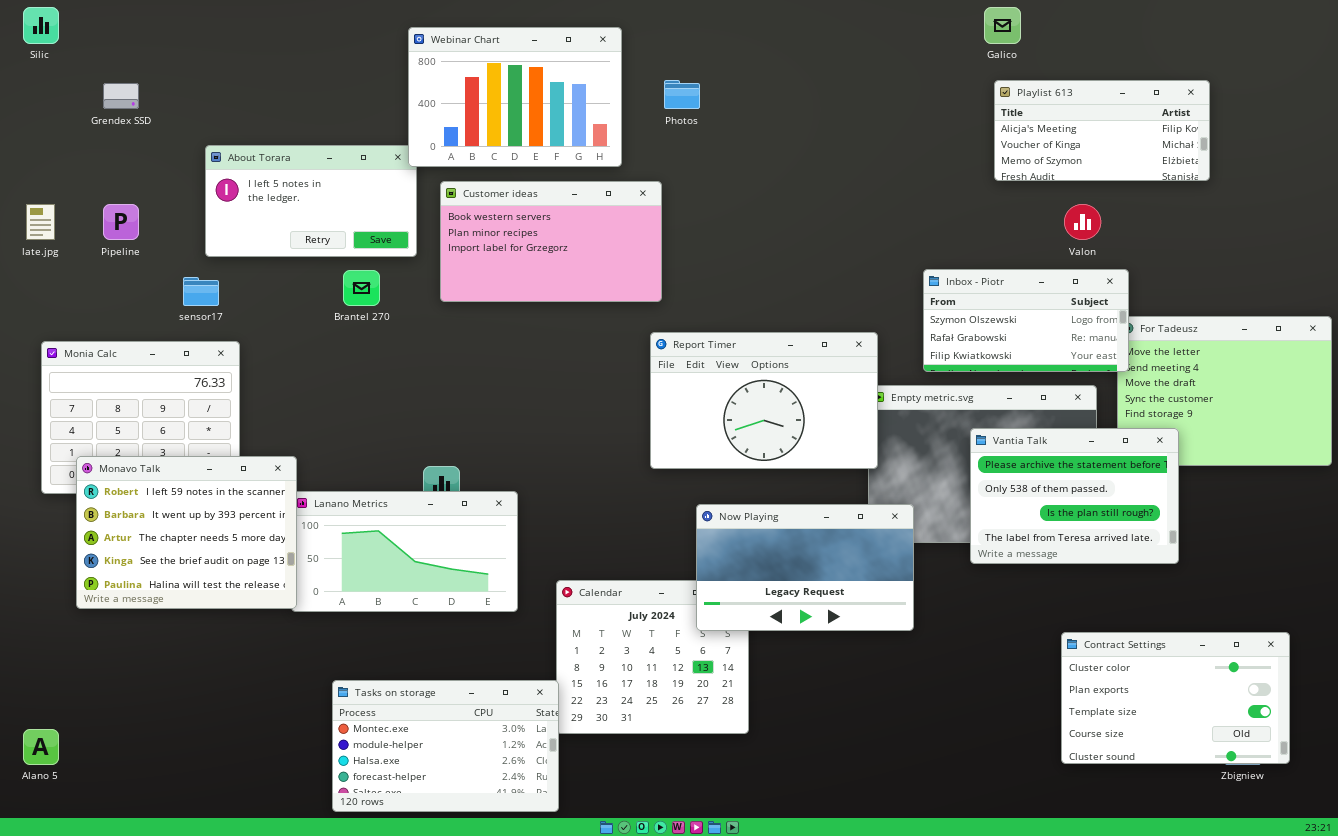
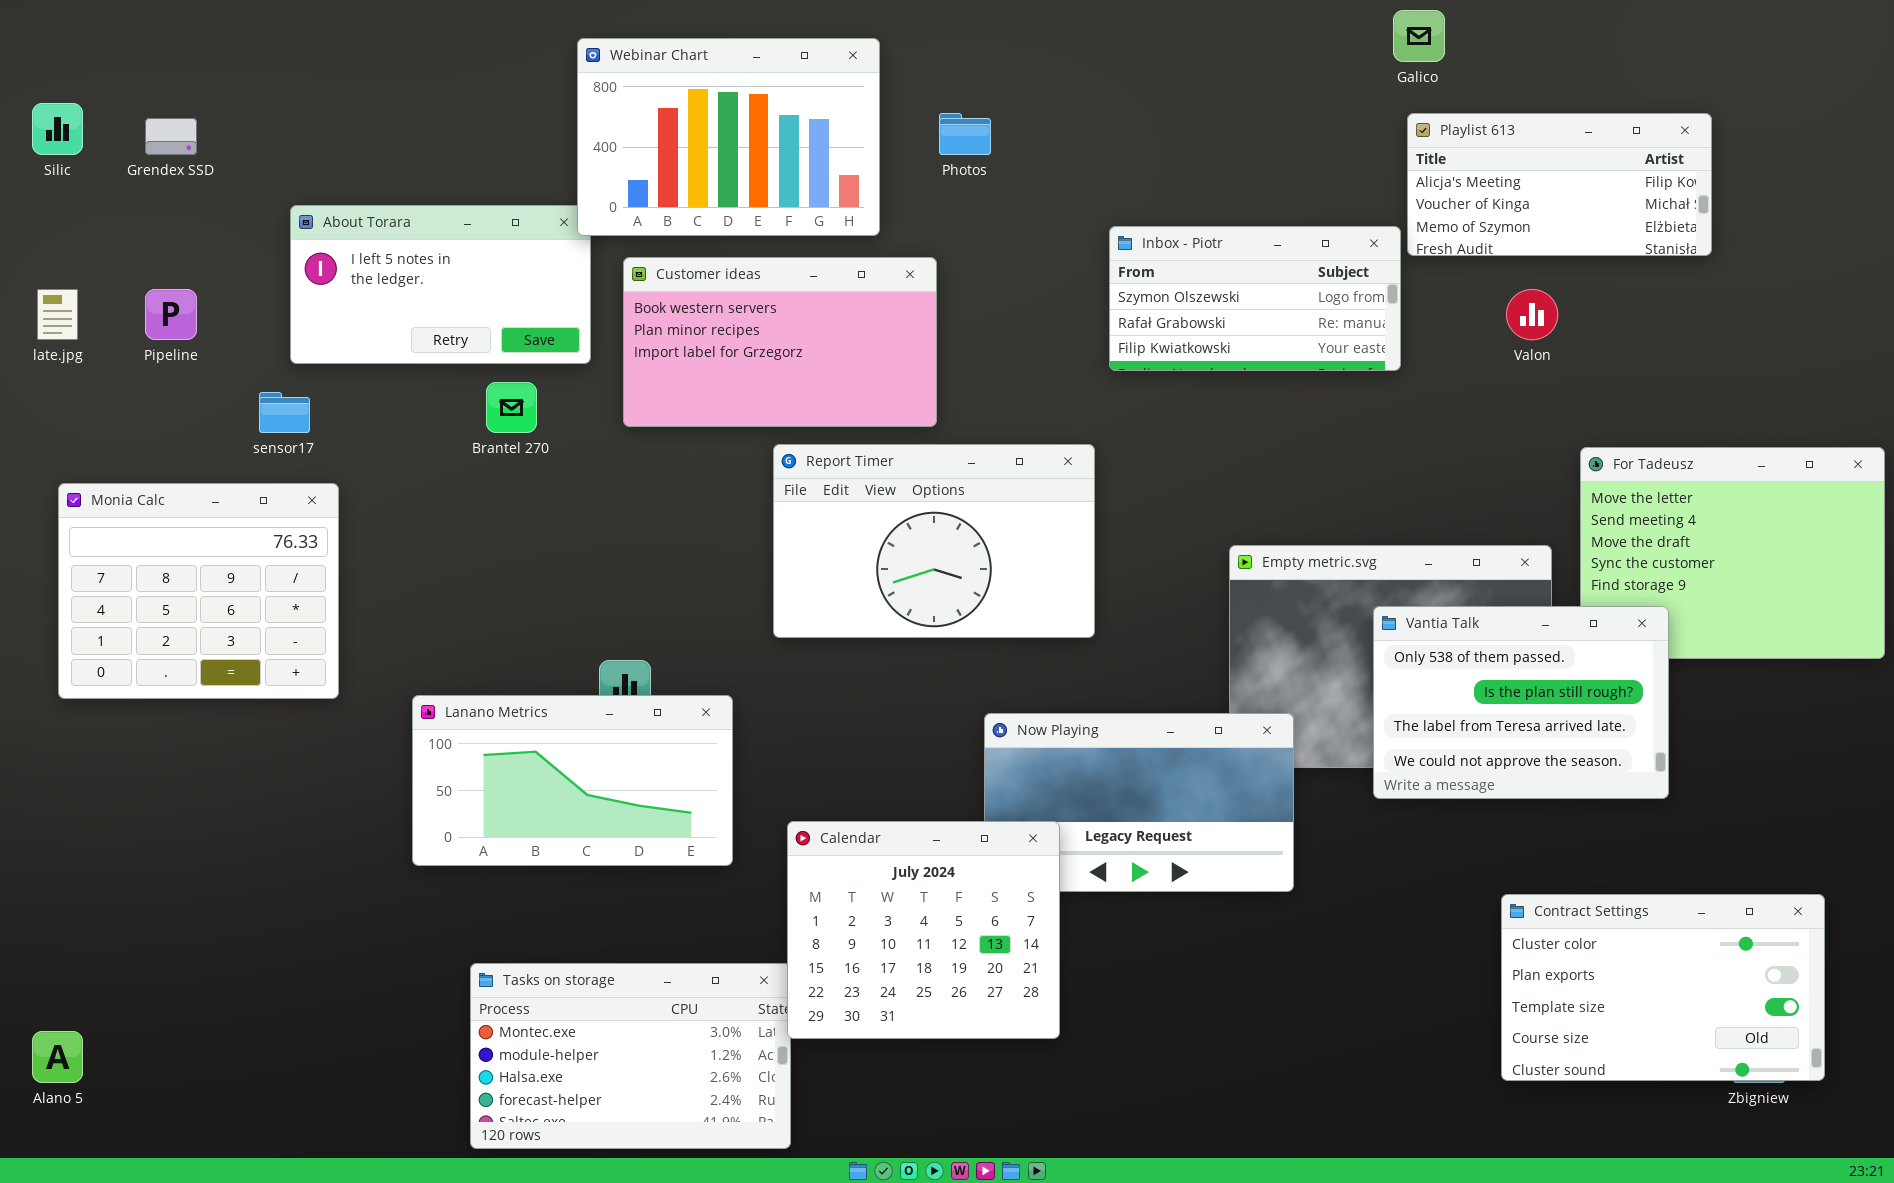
Silic: [23,7,59,44] -> [32,103,83,155], moved
Inbox - Piotr: [923,269,1129,372] -> [1109,226,1401,371], moved
Report Timer: [650,332,878,469] -> [773,444,1095,638], moved
Vantia Talk: [970,428,1179,564] -> [1373,606,1669,799], scrolled down 1 row
Monavo Talk: [76,456,297,609] -> none, closed
Calendar: [556,580,749,734] -> [787,821,1060,1039], raised

